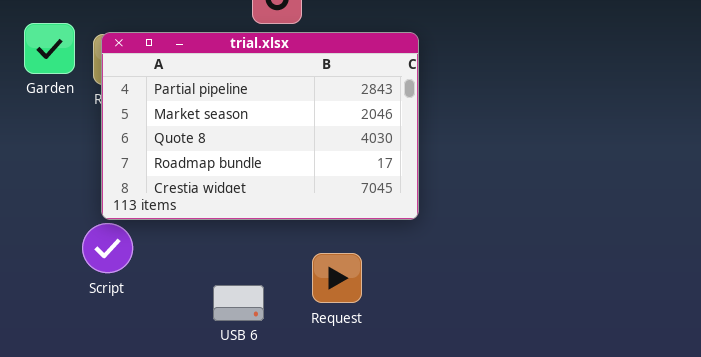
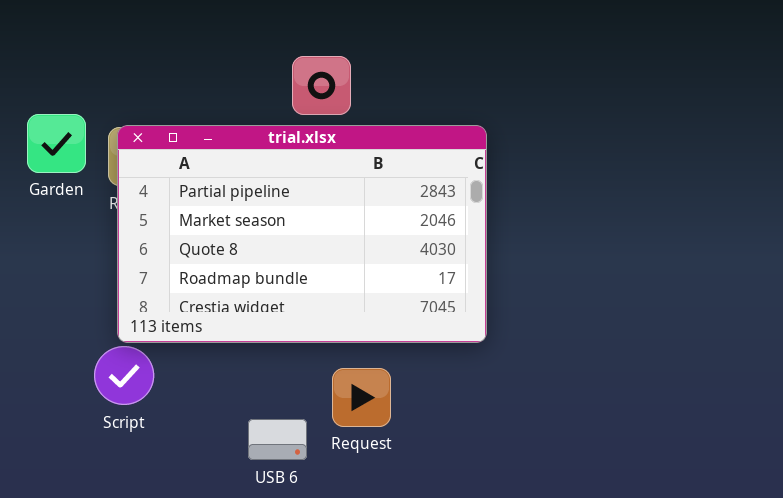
Request: [312,253,362,303] -> [332,368,391,427], moved

